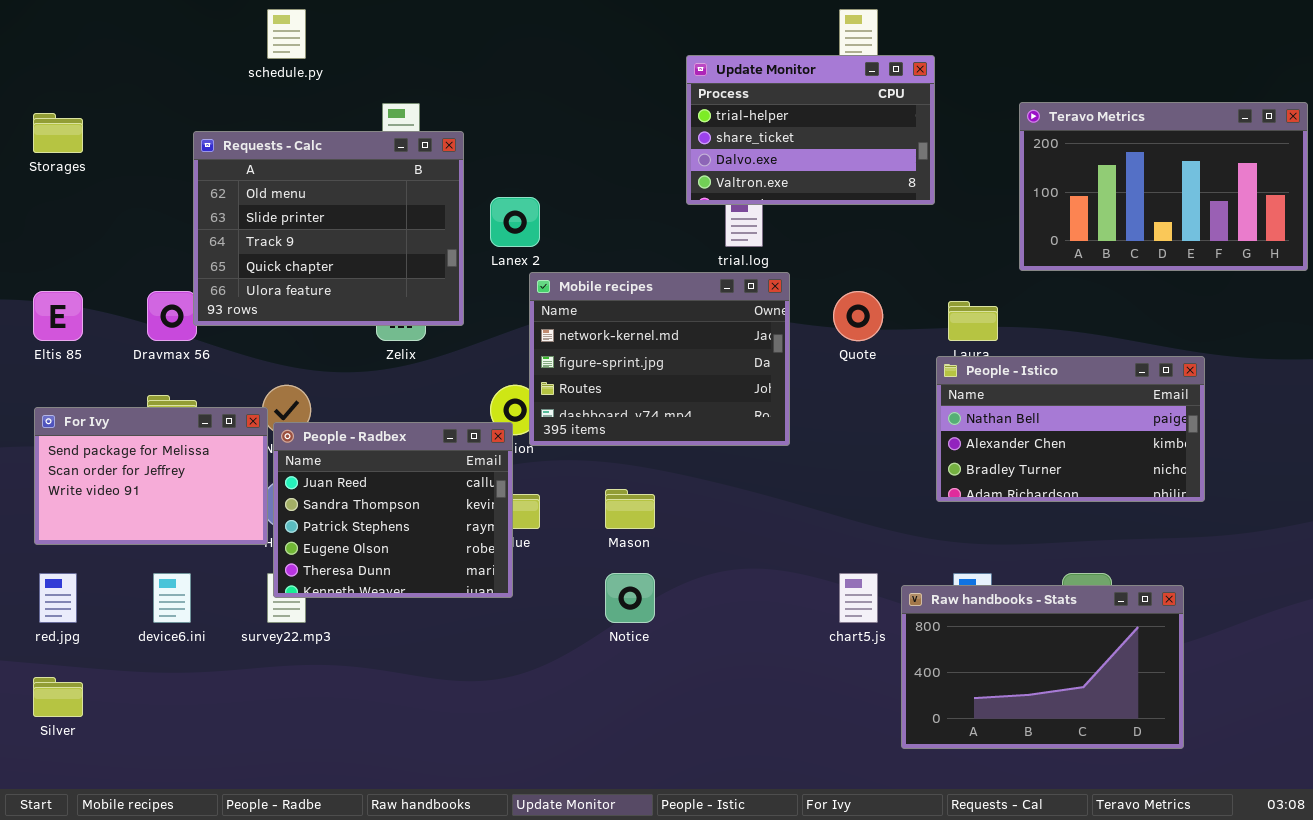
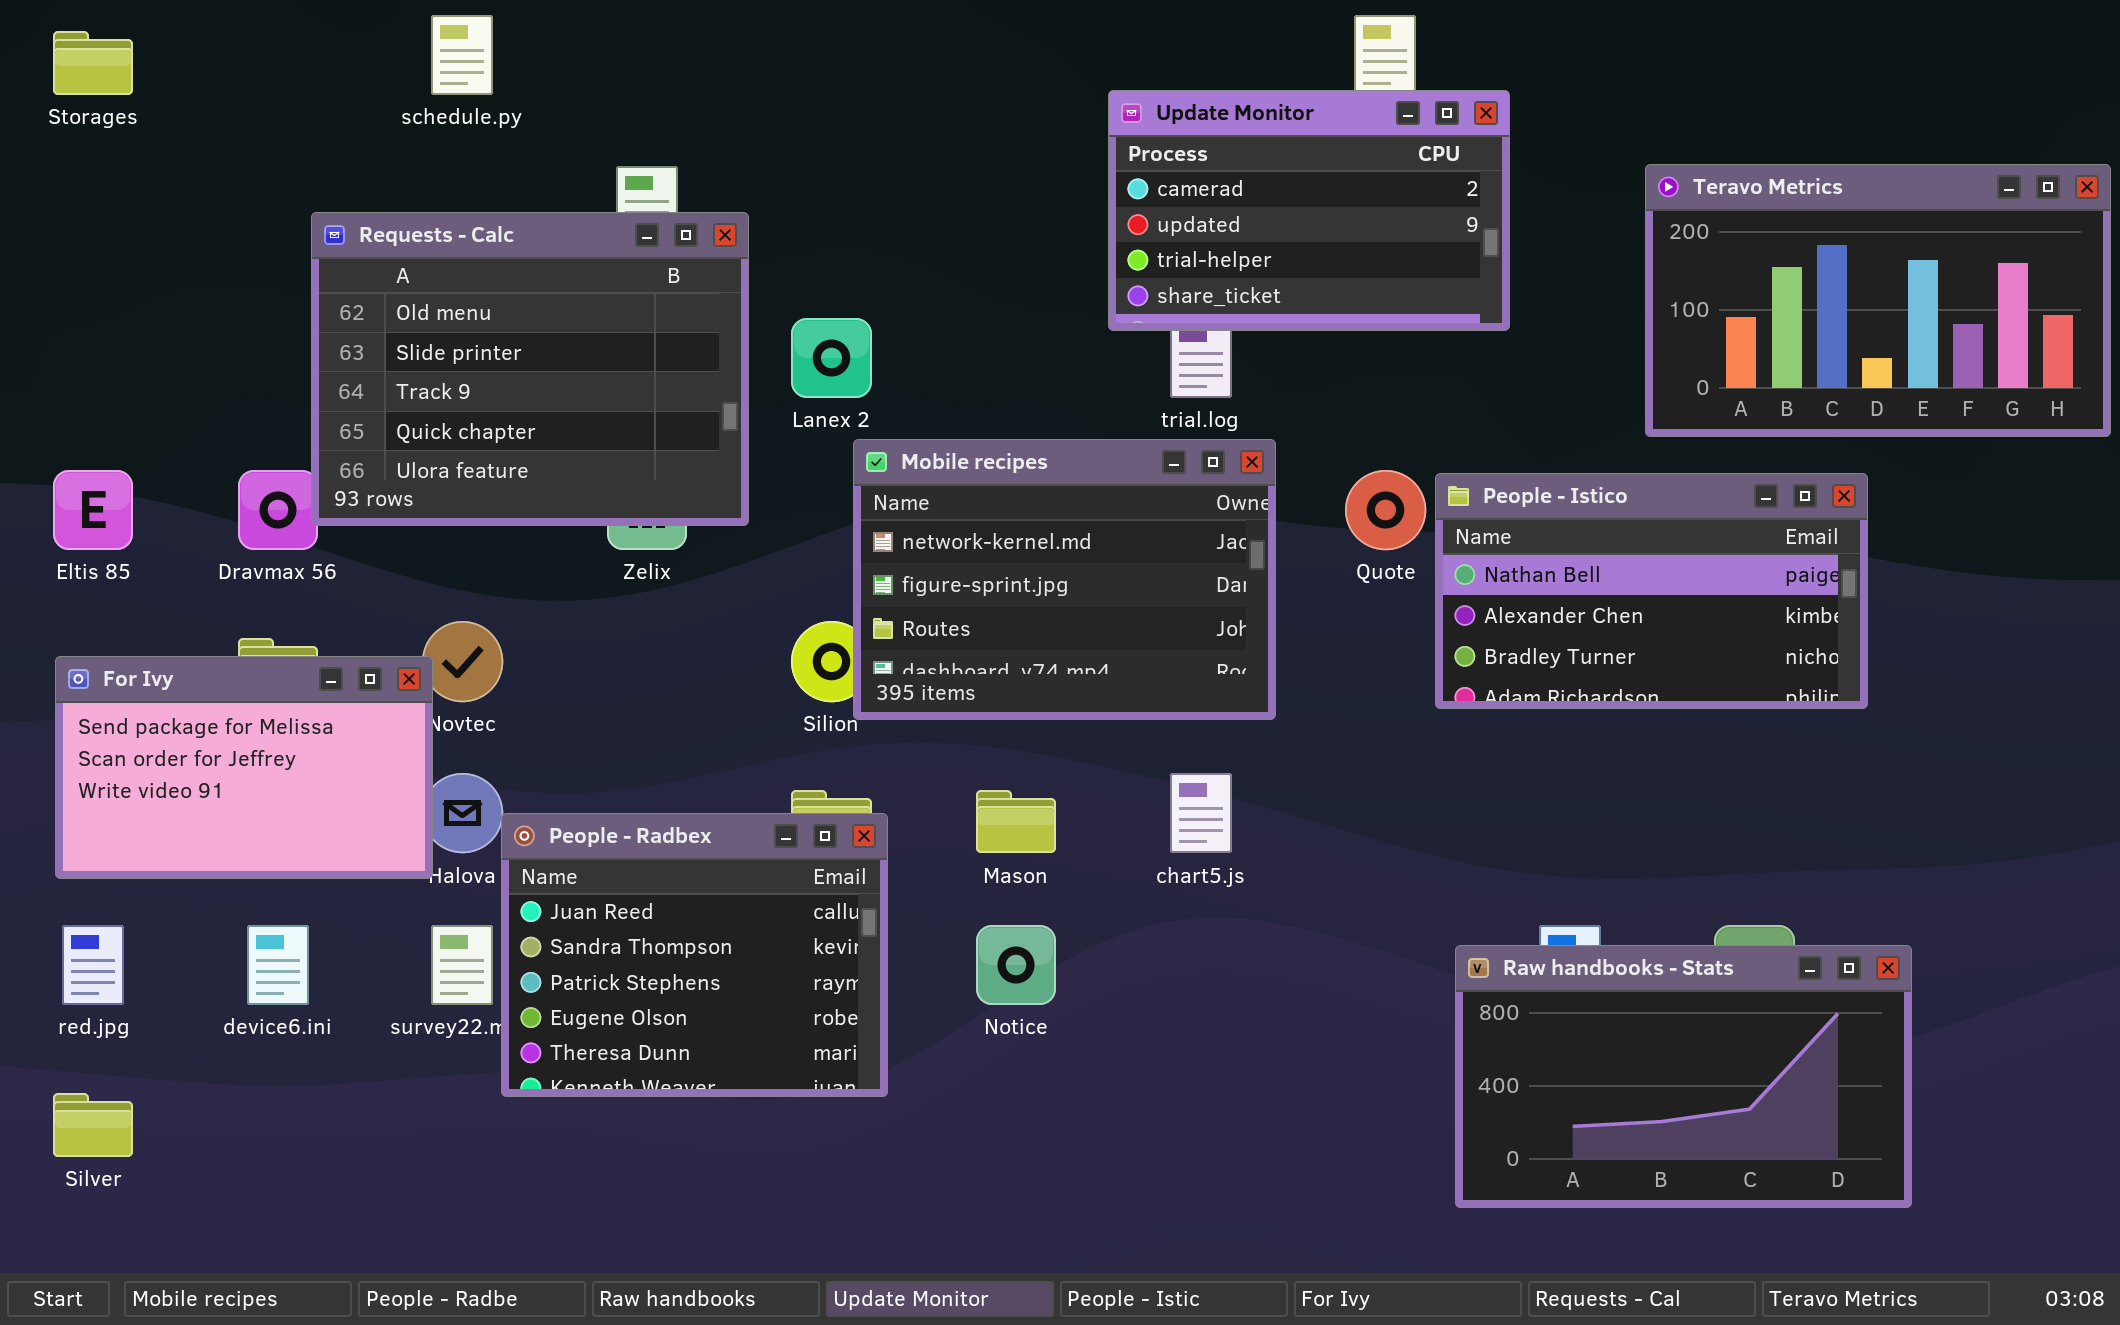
Update Monitor: [686,55,935,205] -> [1108,90,1510,331], scrolled up 2 rows
Storages: [33,113,83,153] -> [53,31,133,95], moved
People - Istico: [936,356,1205,502] -> [1435,473,1868,709], moved
People - Radbex: [273,422,513,598] -> [501,813,888,1097], moved
chart5.js: [839,573,878,623] -> [1170,773,1232,853], moved

